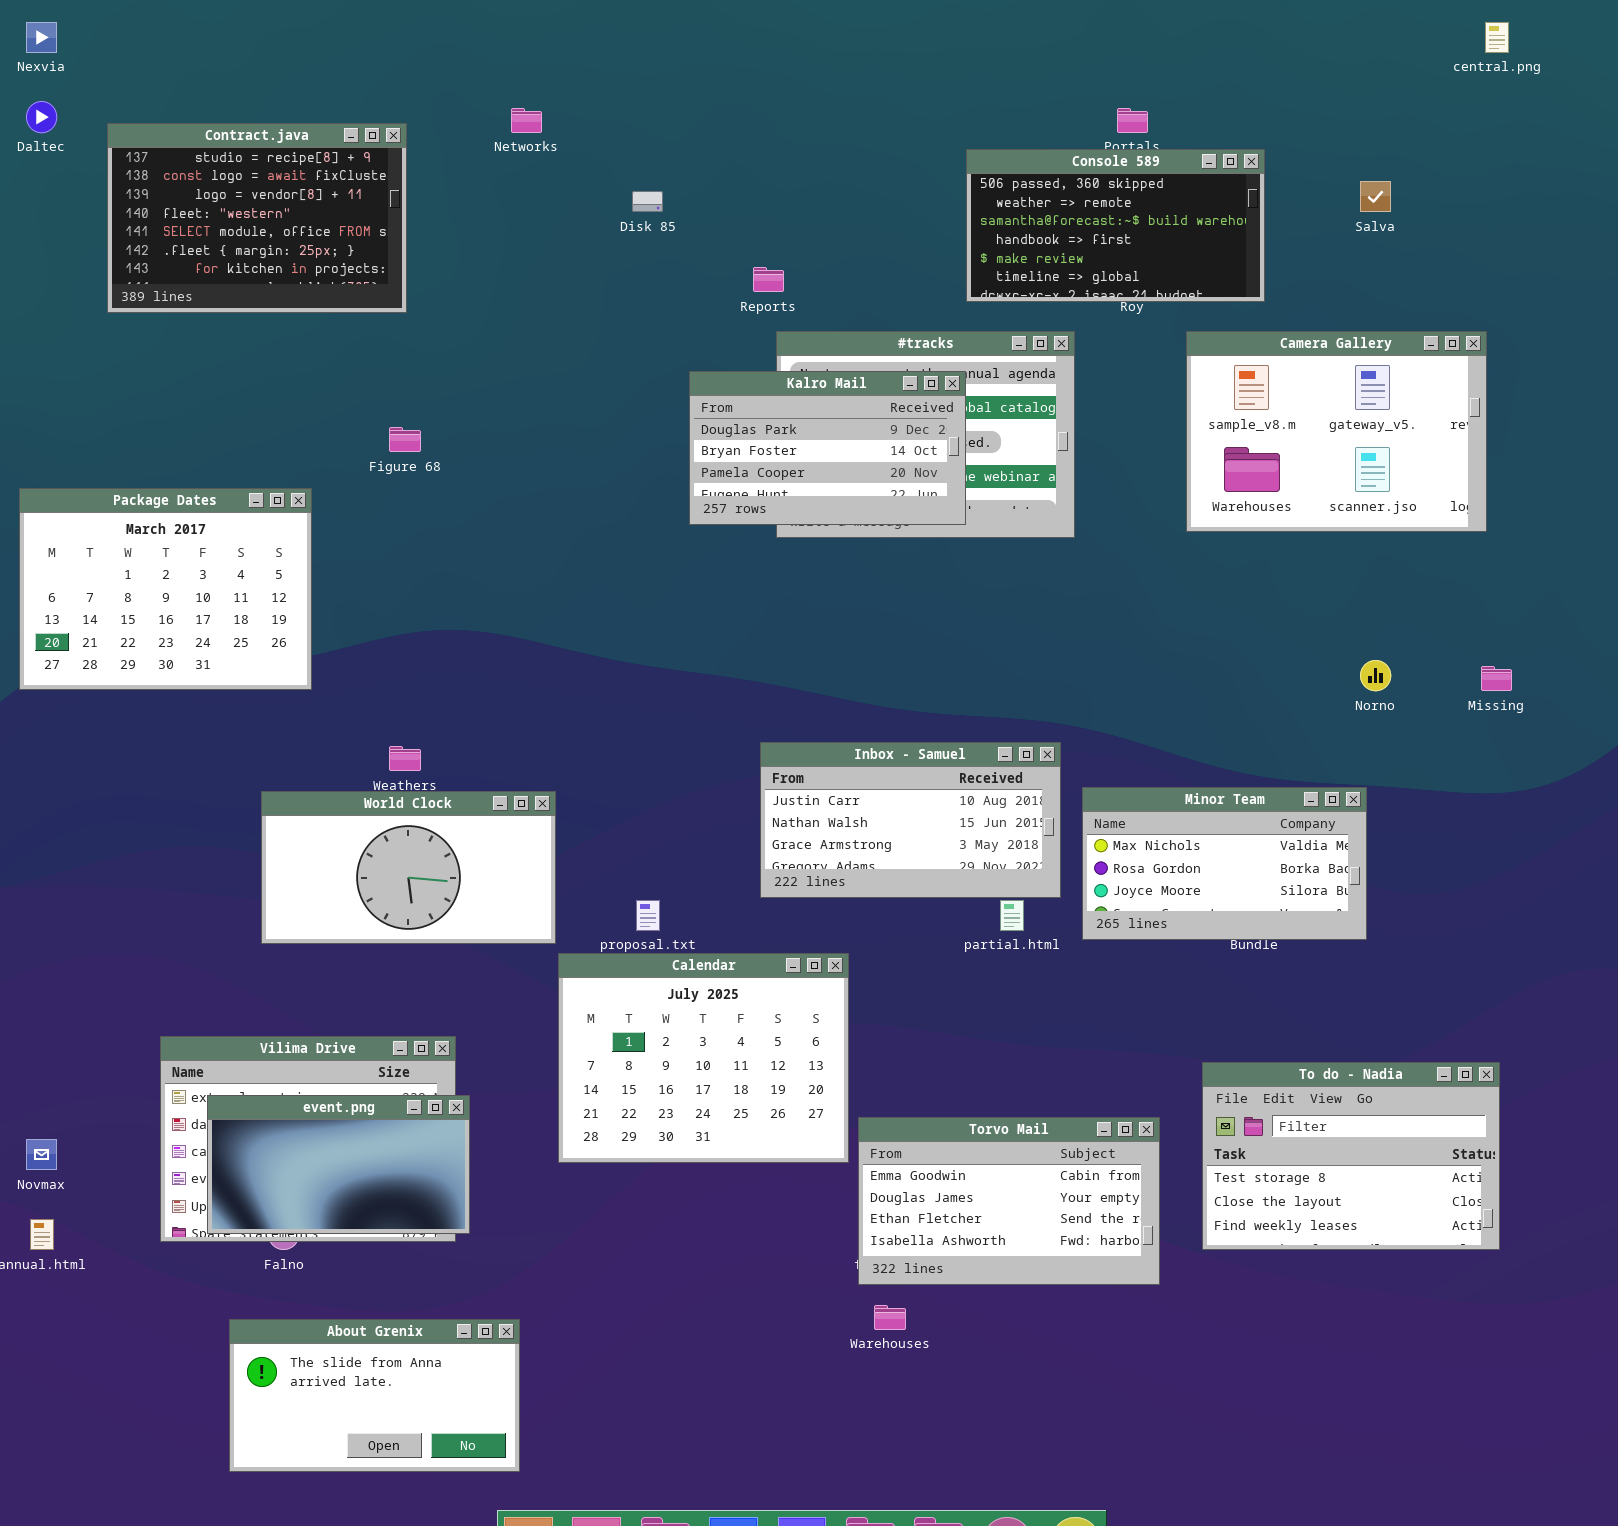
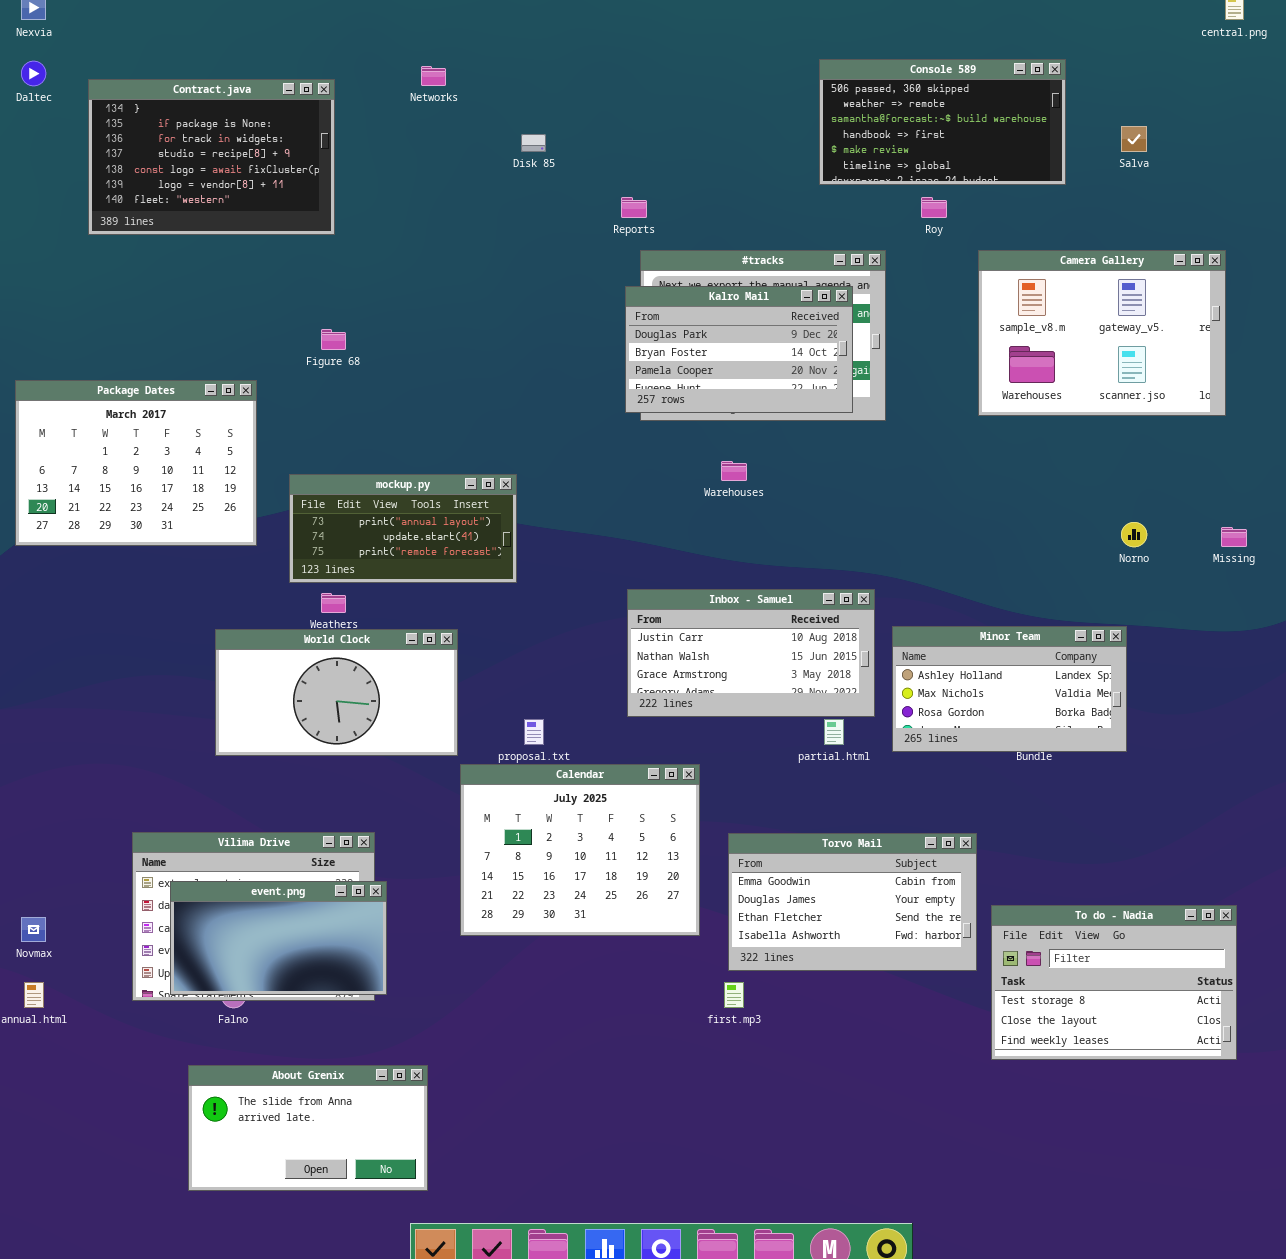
Contract.java: [107,123,407,313] -> [88,79,335,235], scrolled up 3 rows
Console 589: [966,149,1265,302] -> [819,59,1066,185], moved
Kalro Mail: [689,371,966,525] -> [625,286,853,413], moved
mockup.py: none -> [289,474,517,583], opened
Minor Team: [1082,787,1367,940] -> [892,626,1127,752], scrolled up 1 row
To do - Nadia: [1202,1062,1500,1250] -> [991,905,1237,1060], moved
Torvo Mail: [858,1117,1160,1285] -> [728,833,977,971], moved
Warehouses: [874,1305,906,1330] -> [721,461,747,481], moved

